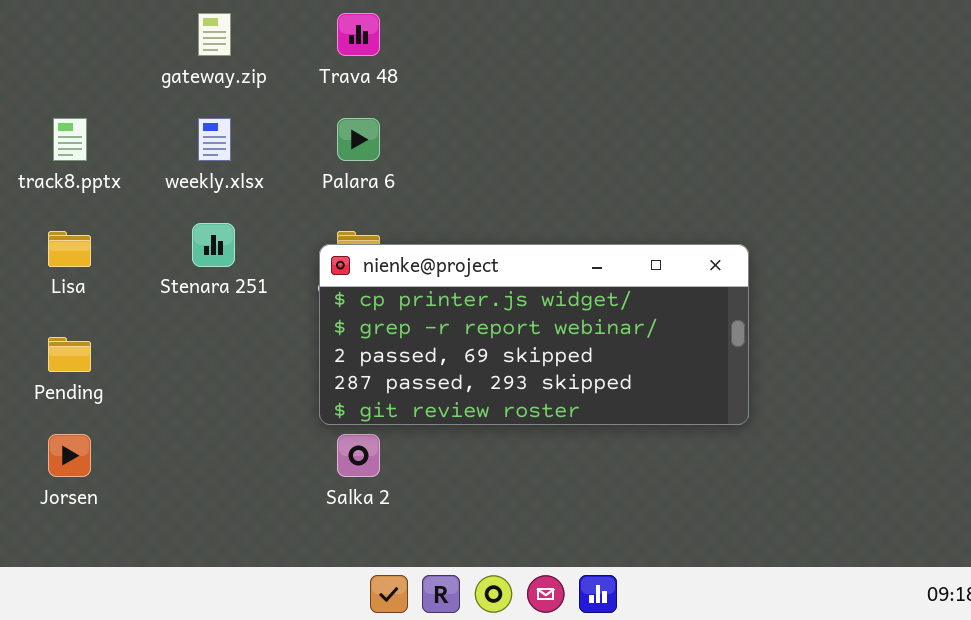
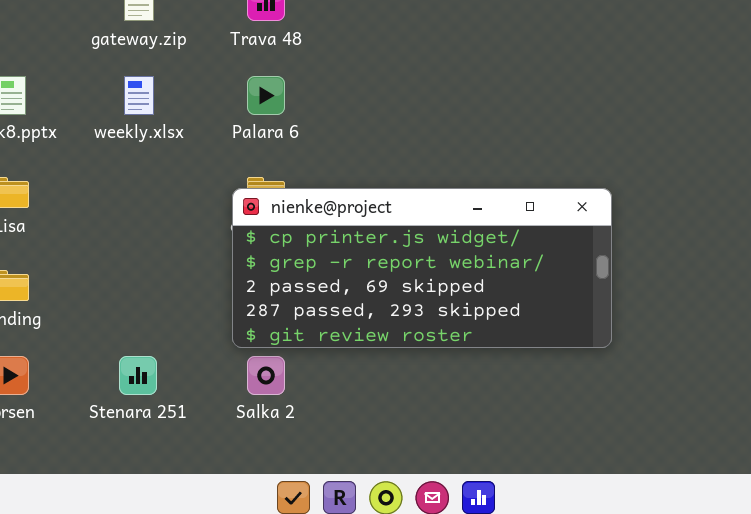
Stenara 251: [192,223,235,267] -> [119,356,157,395], moved

